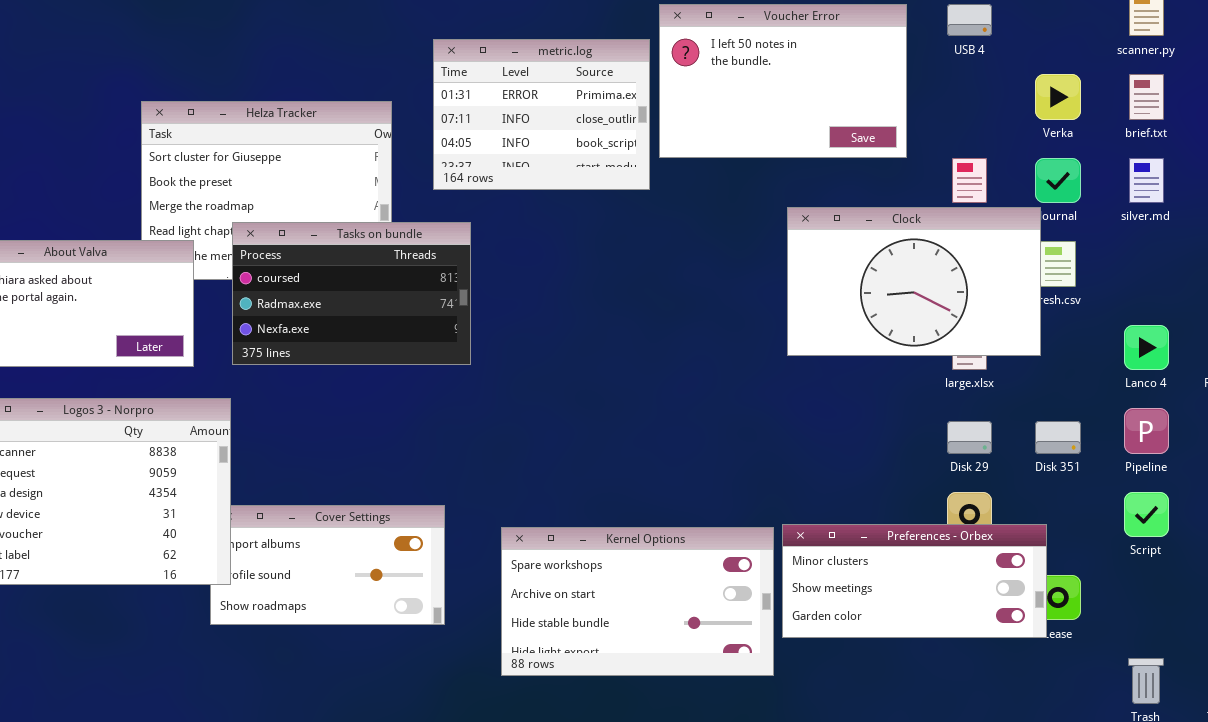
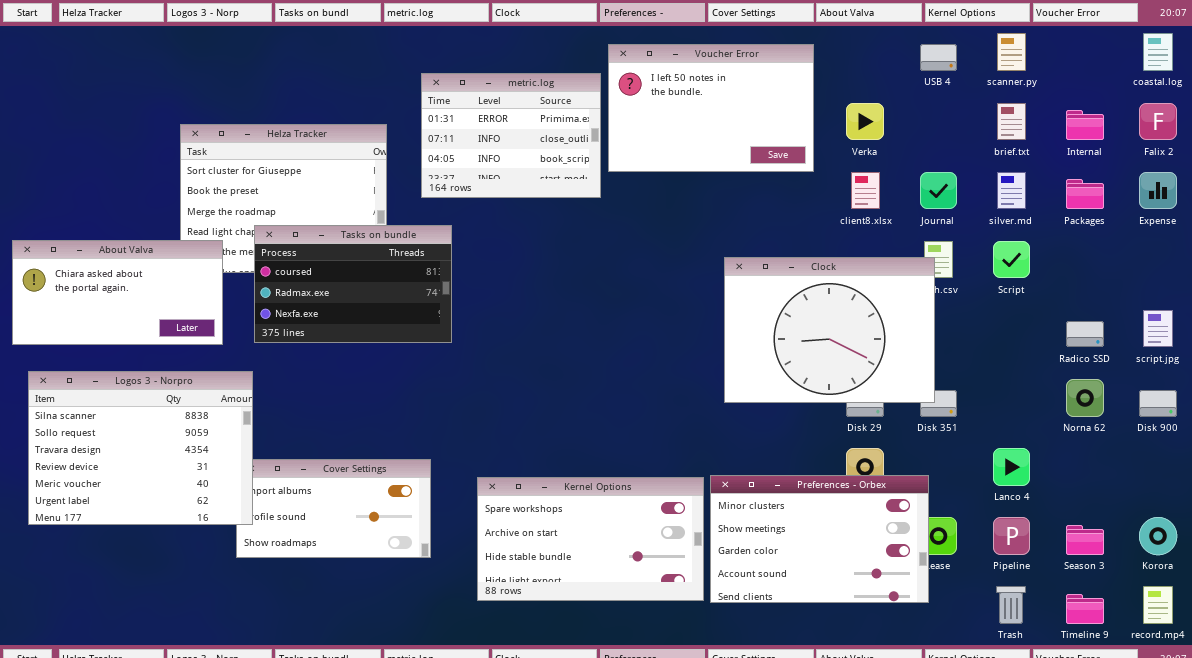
USB 4: [947,4,992,36] -> [920,44,957,71], moved
Verka: [1035,74,1081,120] -> [846,103,884,140], moved
Clock: [787,207,1041,356] -> [724,257,935,403], moved, resized
Lanco 4: [1124,325,1169,370] -> [993,448,1030,486], moved
Pipeline: [1124,408,1169,454] -> [993,517,1030,555], moved
Script: [1124,492,1169,537] -> [993,241,1030,278], moved
Preferences - Orbex: [782,524,1047,638] -> [710,475,929,603], resized

